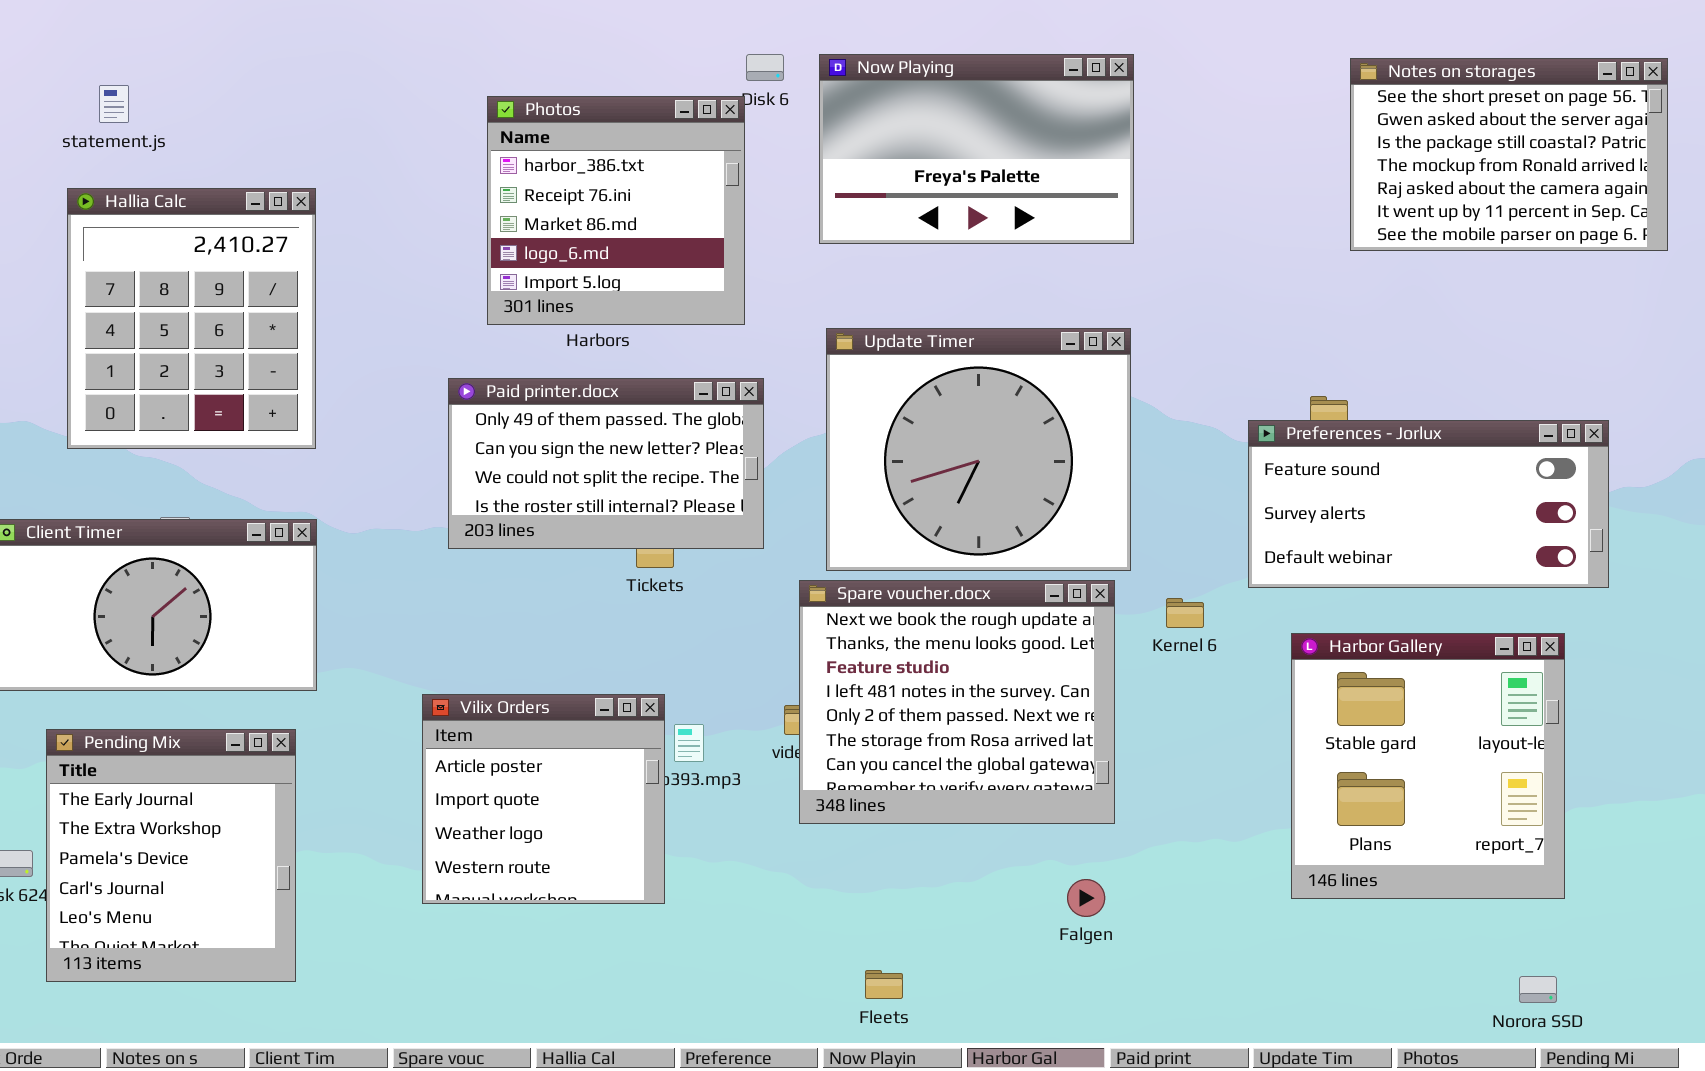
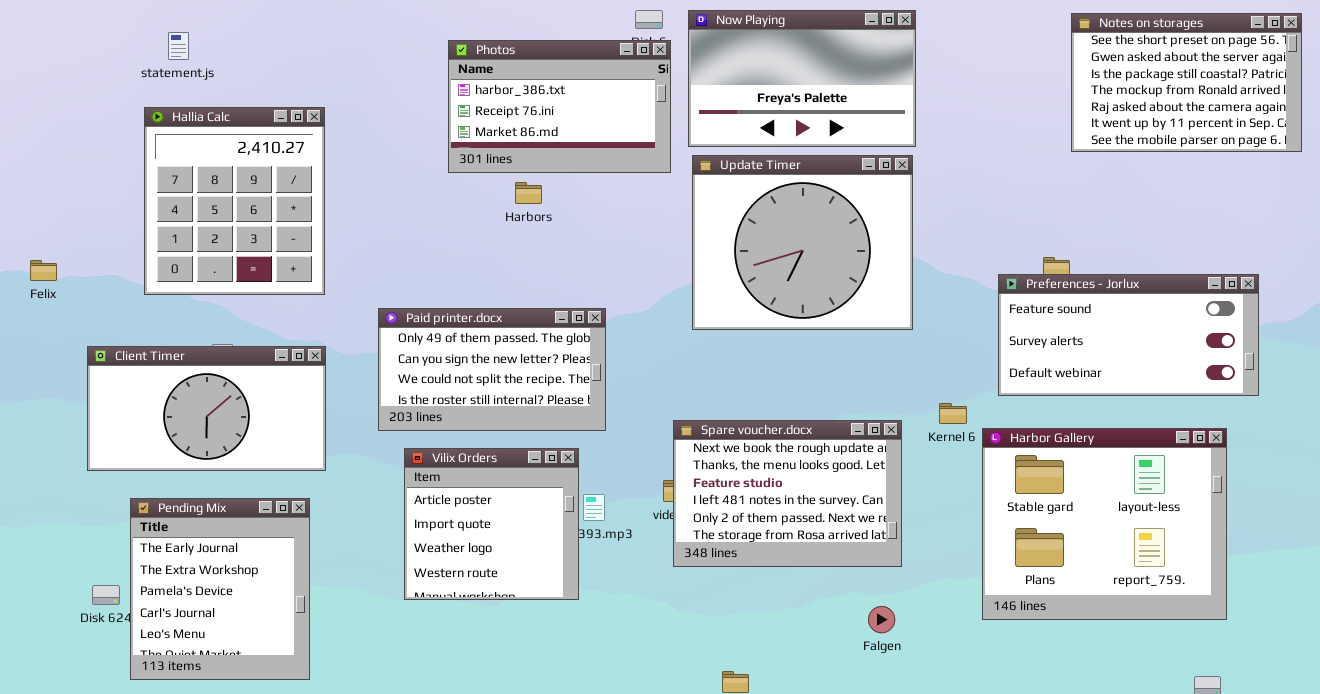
Photos: [487,96,745,325] -> [448,40,671,173], resized
Update Timer: [826,328,1131,571] -> [692,155,913,330], moved
Paid printer.docx: [448,378,764,549] -> [378,308,606,431], moved
Spare voucher.docx: [799,580,1115,824] -> [673,420,902,567], resized
Harbor Gallery: [1291,633,1565,899] -> [982,428,1227,620], resized
Vilix Orders: [422,694,665,904] -> [404,448,579,600], moved

